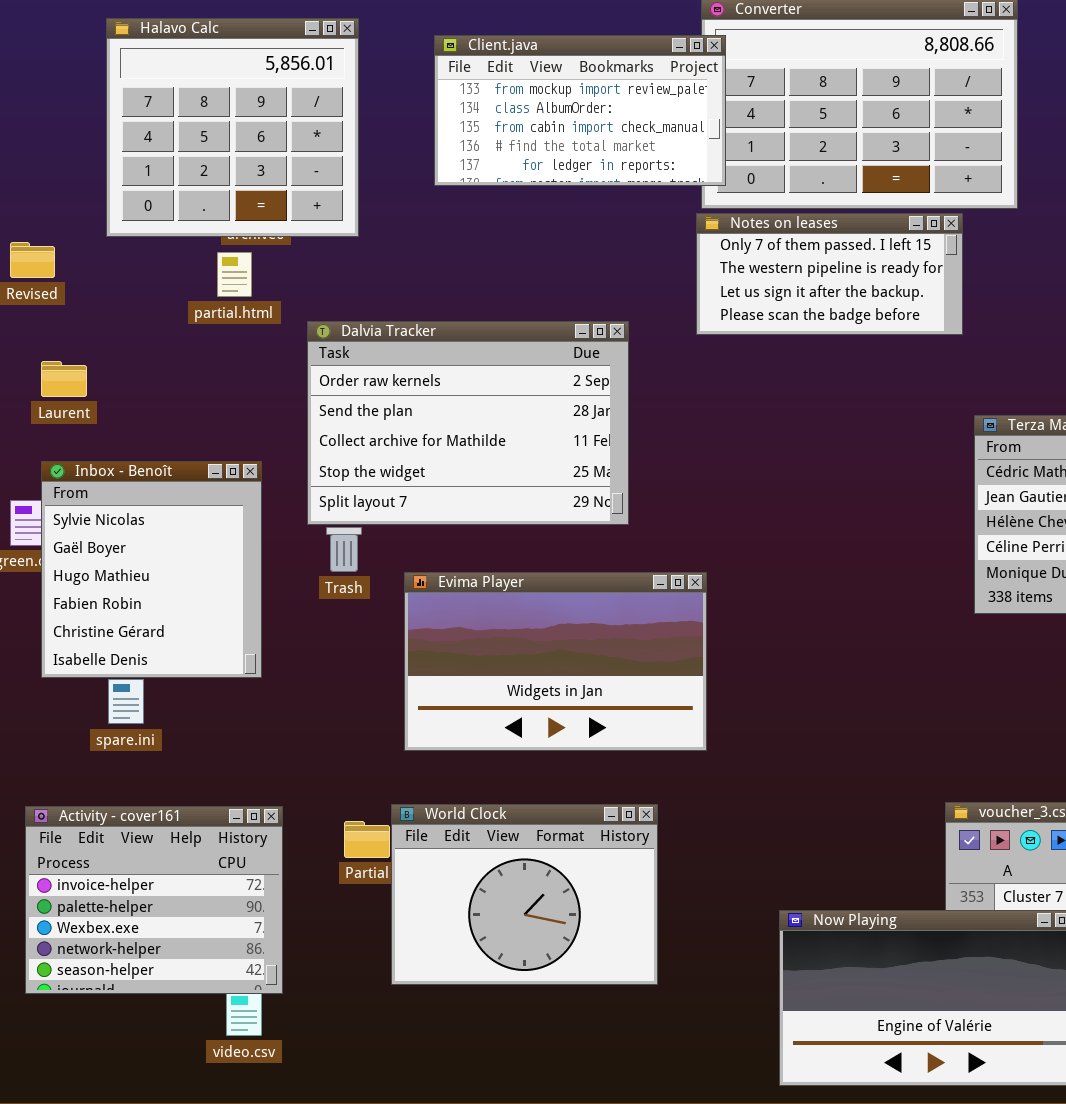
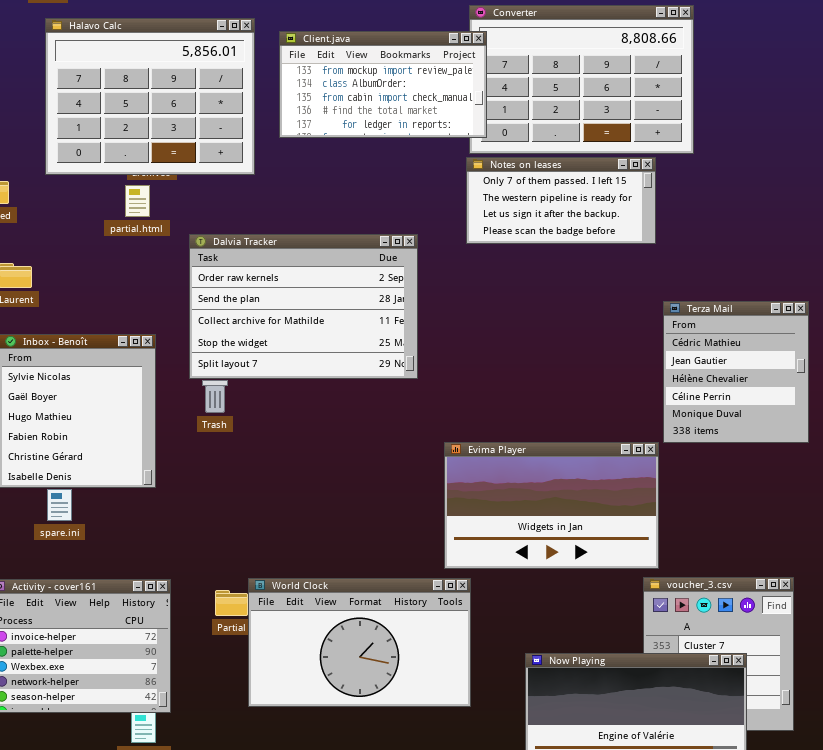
Halavo Calc: [106,18,359,237] -> [45,18,255,175], resized
Evima Player: [404,572,707,751] -> [444,442,659,569], moved
World Clock: [391,804,658,985] -> [248,578,471,707], resized

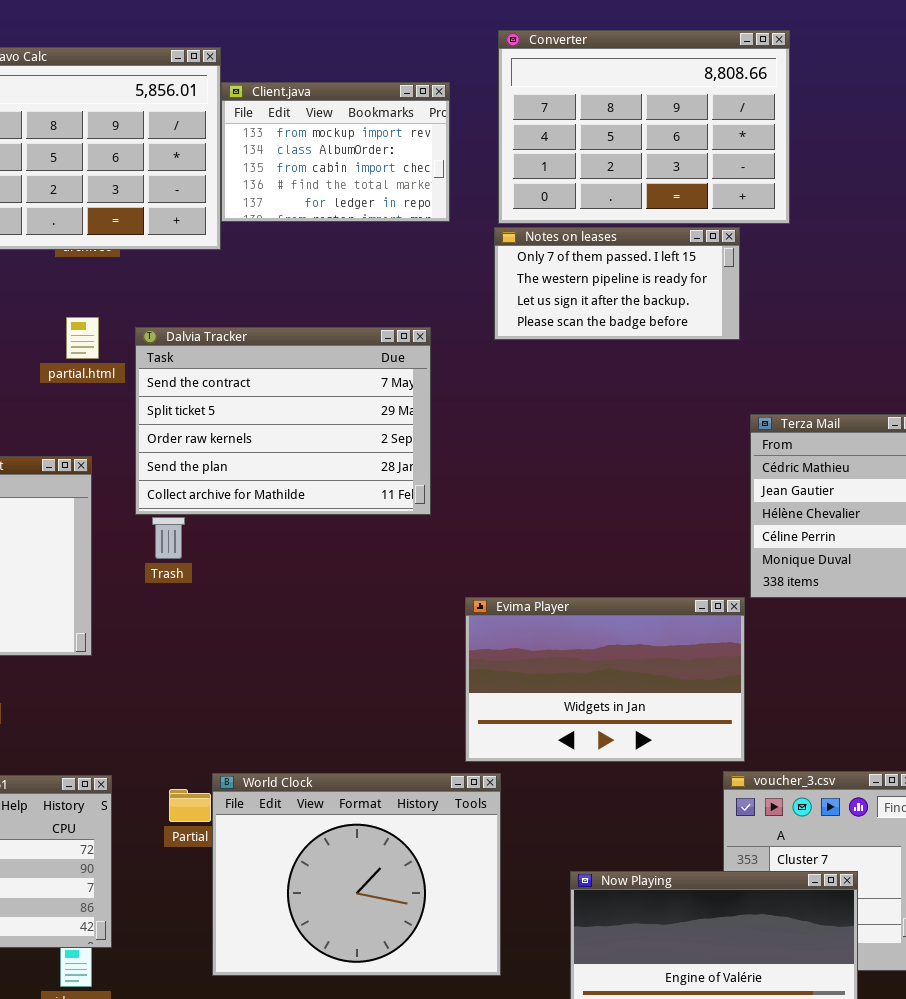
Client.java: [279,31,487,138] -> [221,82,450,222], moved, resized
partial.html: [125,185,150,217] -> [66,317,99,359], moved
Dalvia Tracker: [189,234,418,379] -> [135,327,431,515], scrolled up 2 rows
World Clock: [248,578,471,707] -> [212,773,501,976], resized

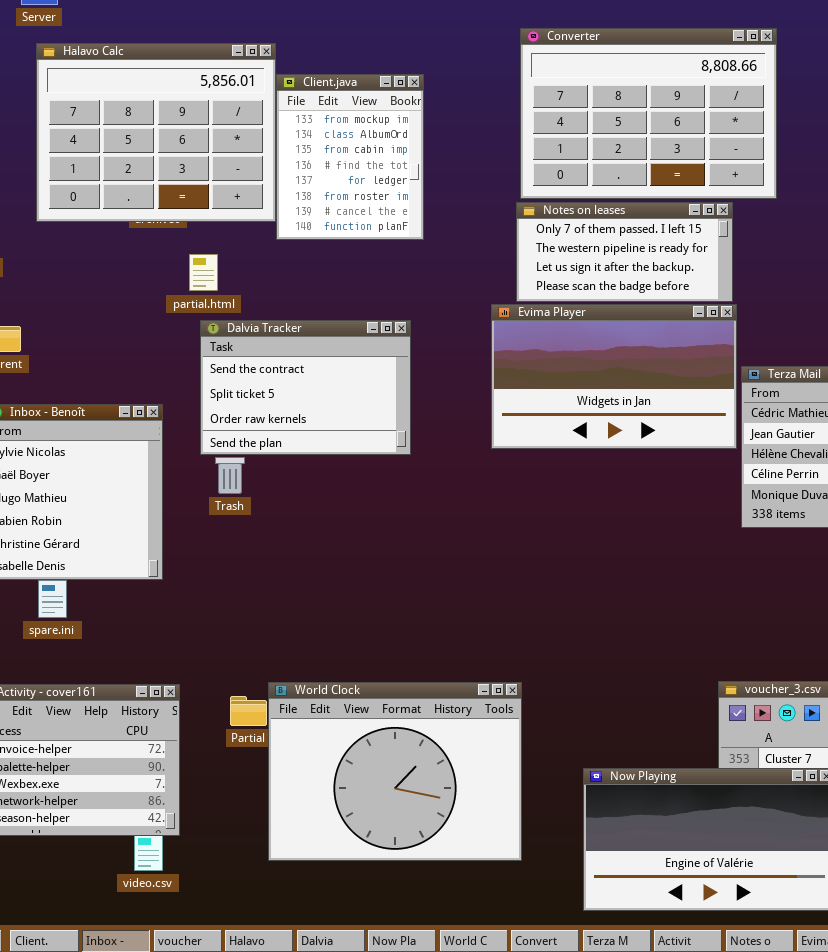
Client.java: [221,82,450,222] -> [276,74,424,240], resized
partial.html: [66,317,99,359] -> [189,254,218,291], moved
Dalvia Tracker: [135,327,431,515] -> [200,320,411,455], resized
Evima Player: [465,597,745,762] -> [491,304,737,449], moved

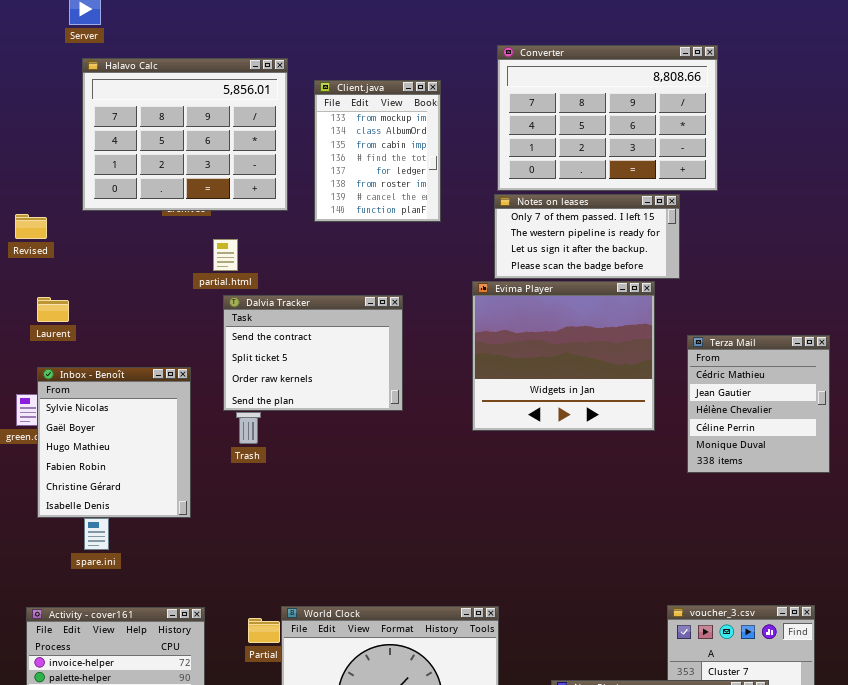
Client.java: [276,74,424,240] -> [314,80,441,222], moved
Evima Player: [491,304,737,449] -> [472,281,655,431], resized

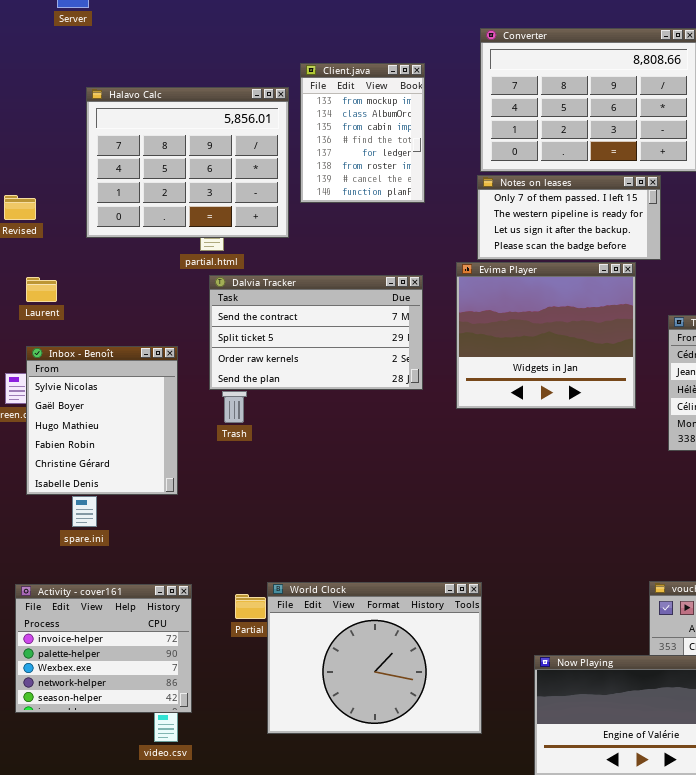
Halavo Calc: [82,58,288,211] -> [86,87,289,238], moved
Dalvia Tracker: [223,295,403,411] -> [209,275,423,390], resized

